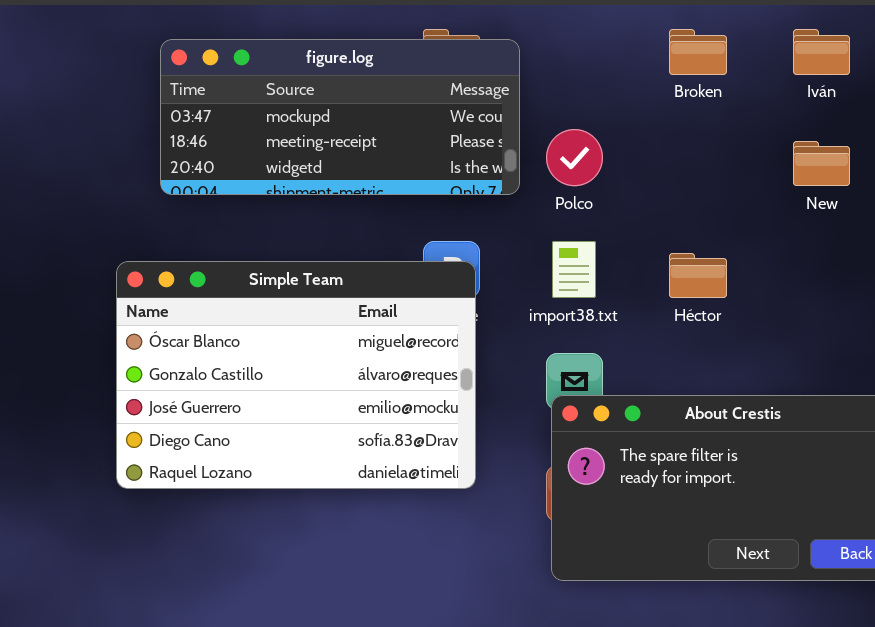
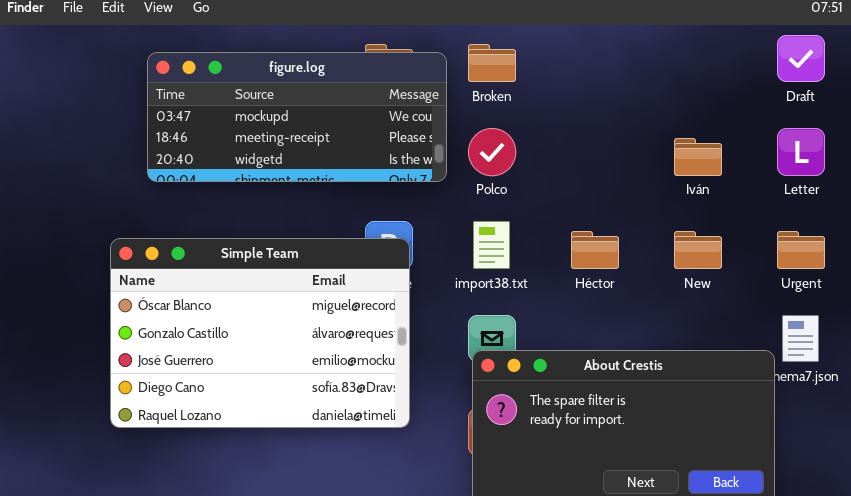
Broken: [669,29,727,75] -> [468,44,516,82], moved
Iván: [793,29,850,75] -> [674,138,722,176], moved
New: [793,141,850,186] -> [674,231,722,269], moved

